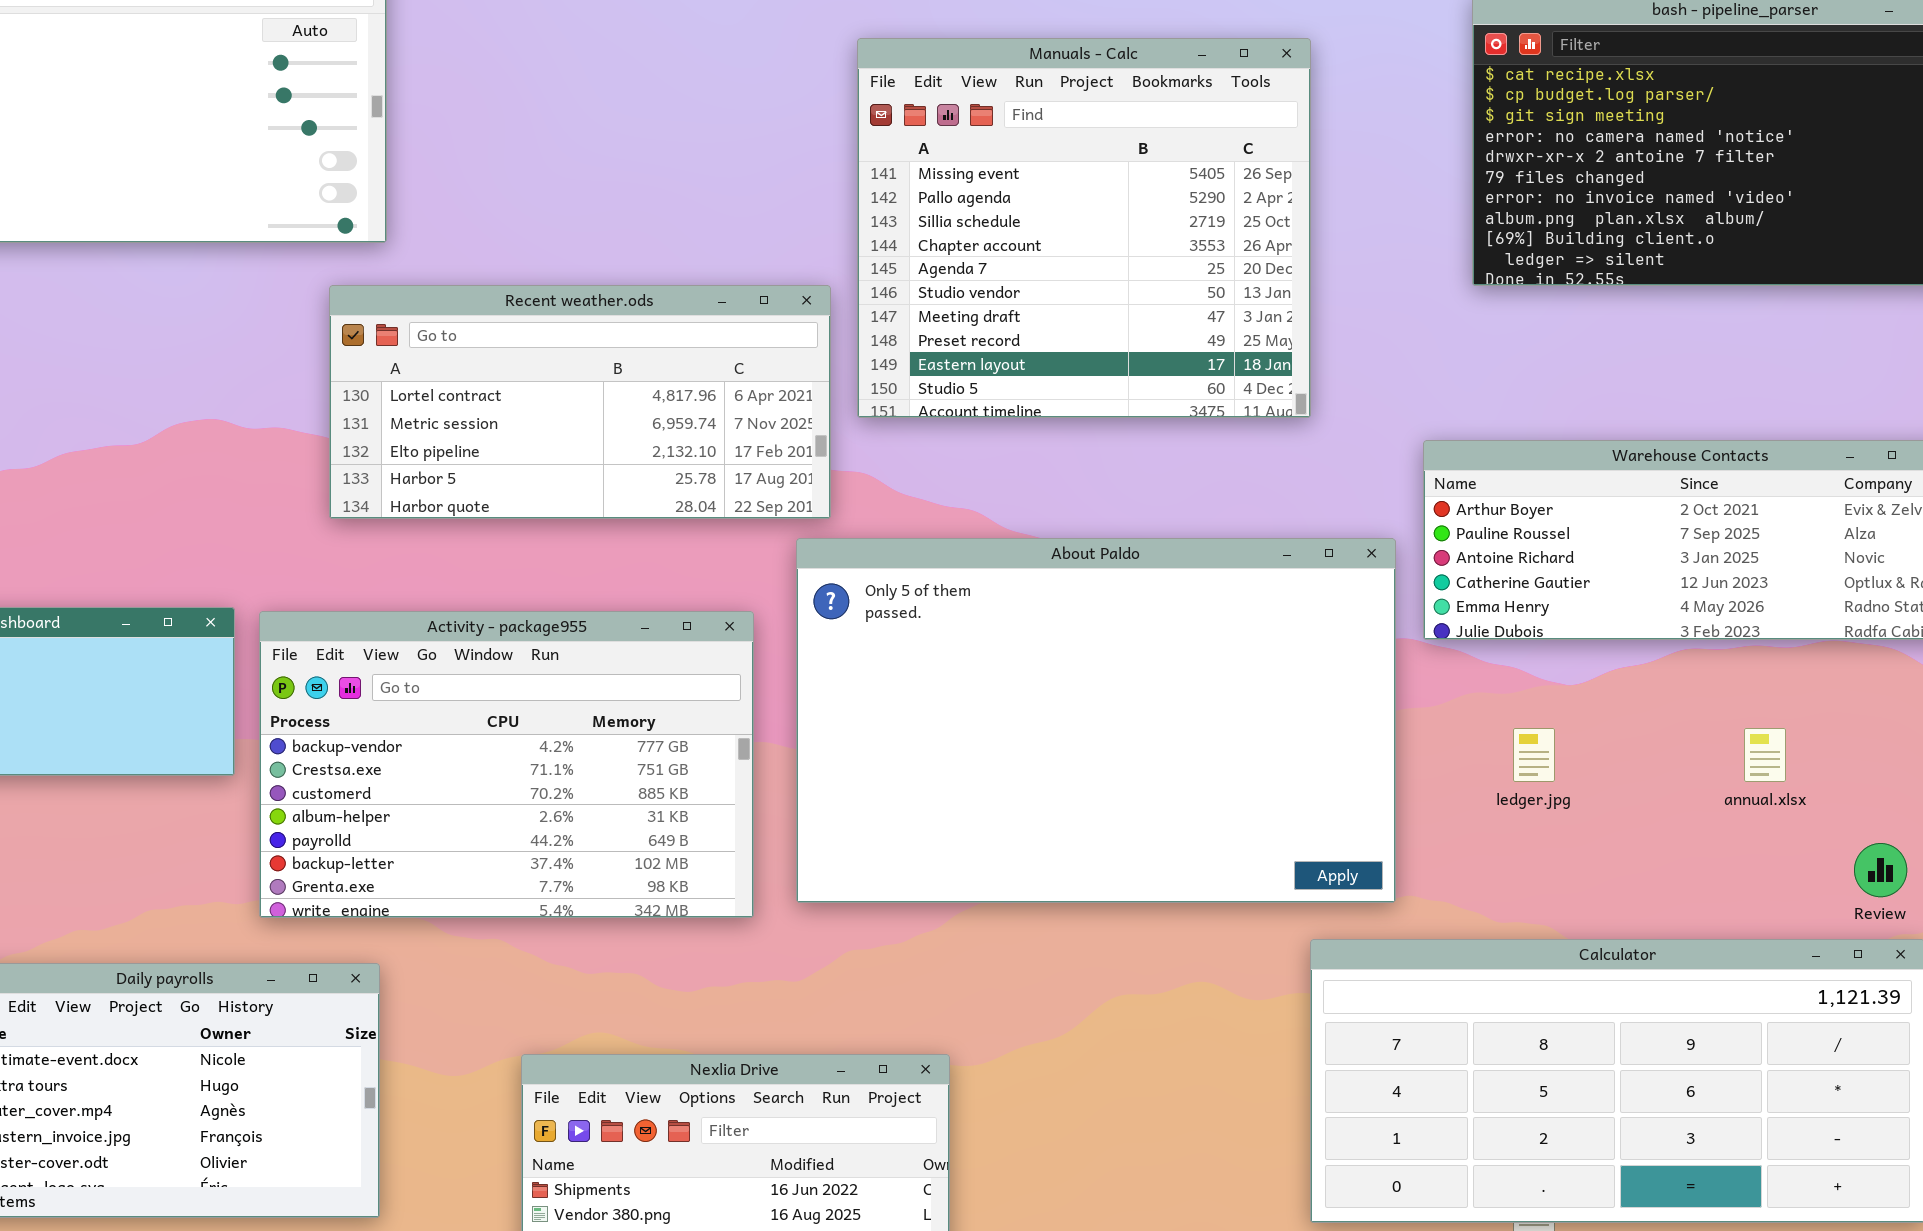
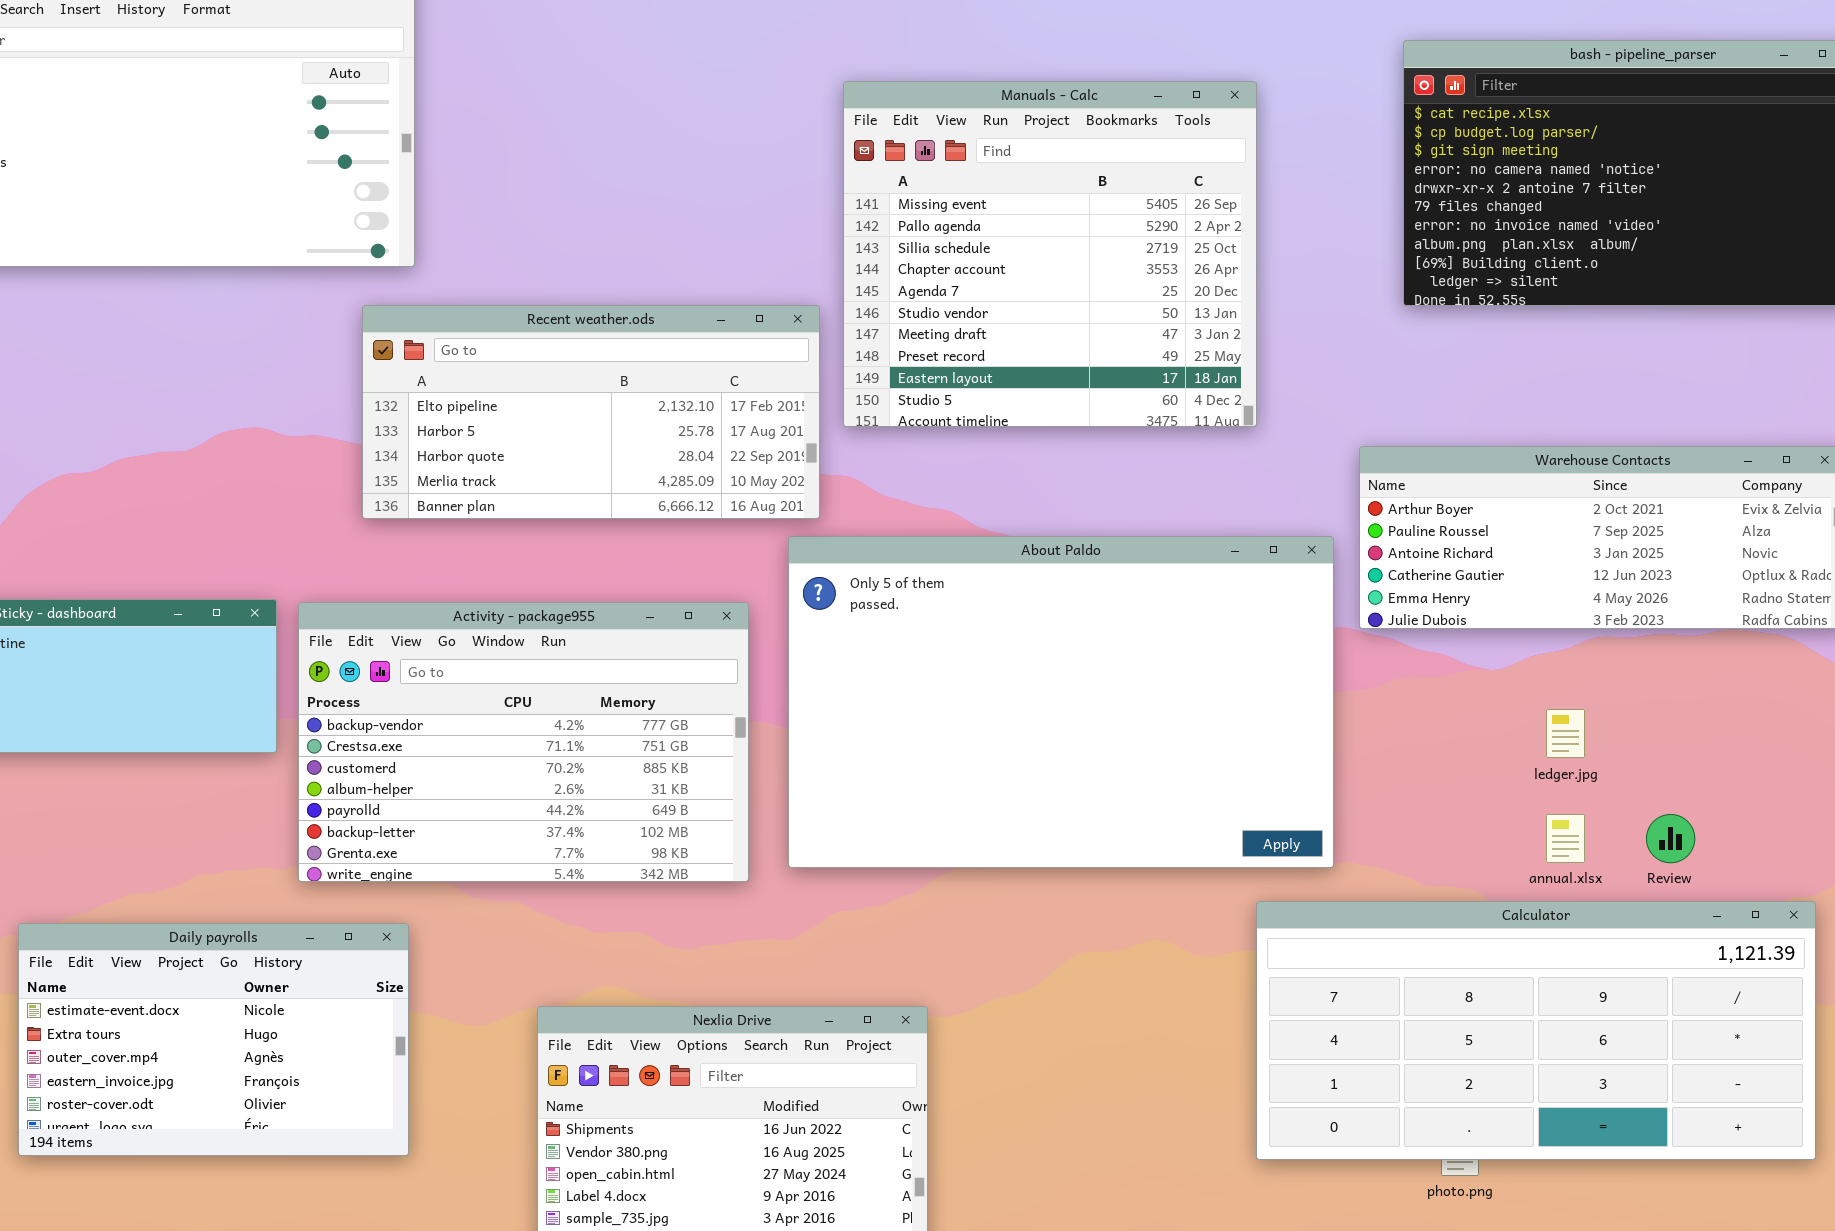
Recent weather.ods: [329,285,831,519] -> [362,305,820,519], scrolled down 2 rows
ledger.jpg: [1513,728,1555,782] -> [1546,709,1585,758], moved
annual.xlsx: [1744,728,1786,782] -> [1546,814,1585,863], moved
Review: [1854,843,1907,897] -> [1646,814,1695,863], moved

